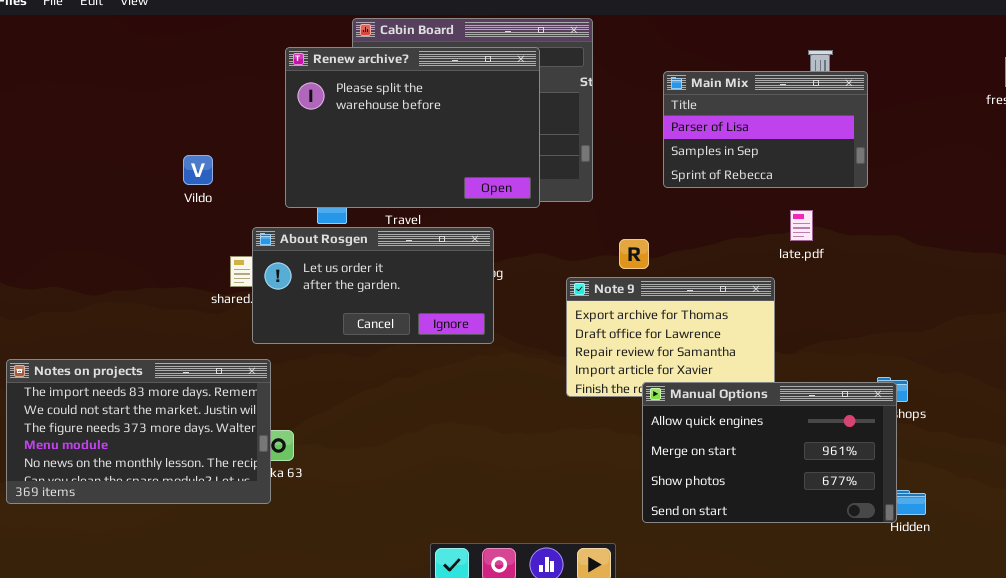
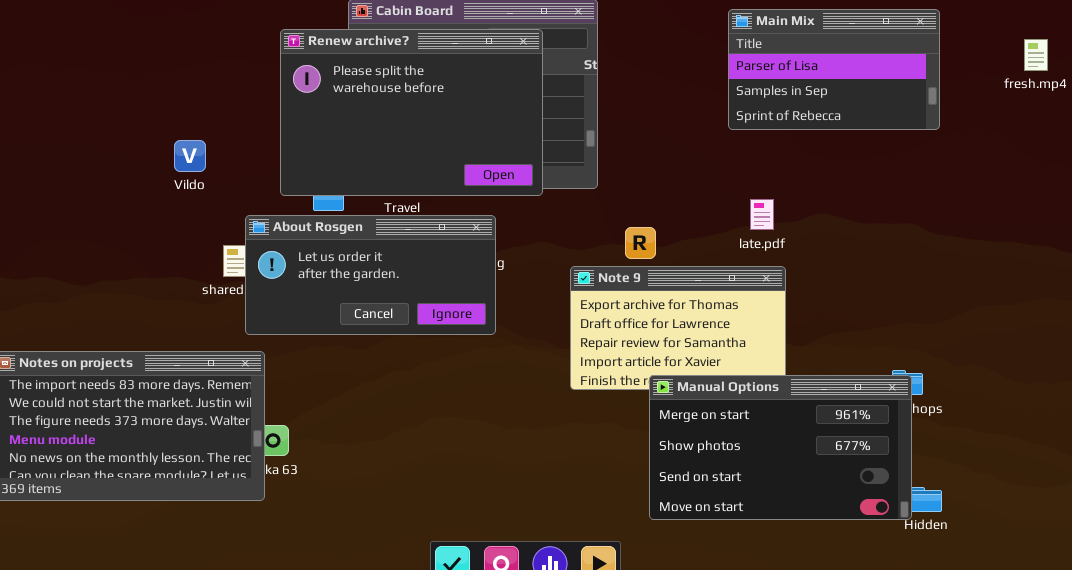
Main Mix: [663,71,868,188] -> [728,9,940,130], moved
late.pdf: [790,210,813,241] -> [750,199,774,230], moved
Manual Options: [642,382,897,523] -> [649,375,912,520], scrolled down 1 row

